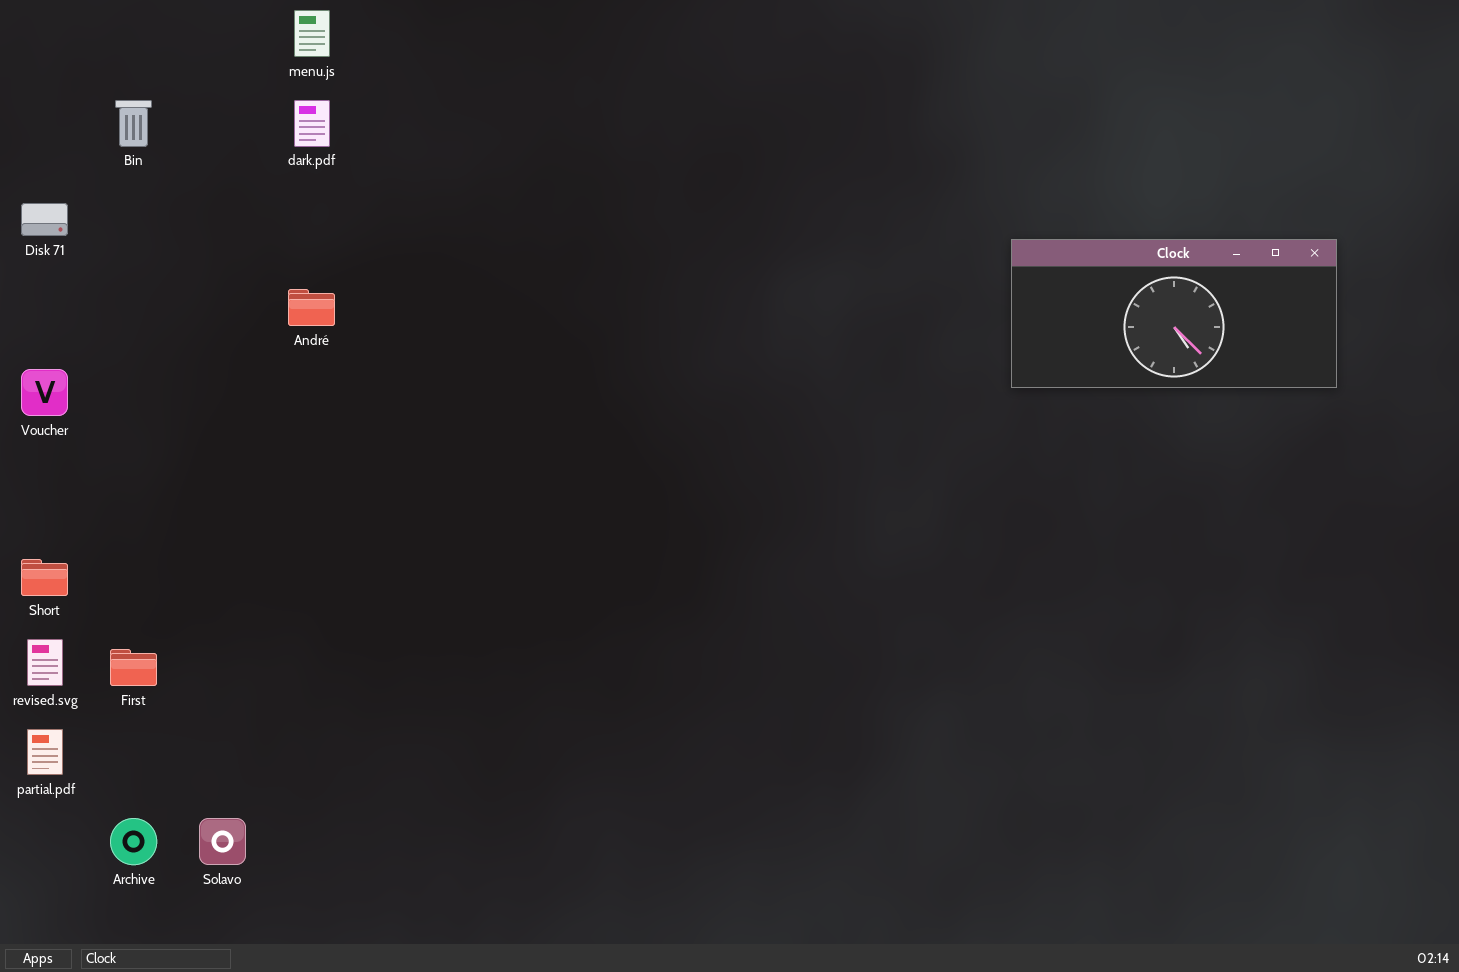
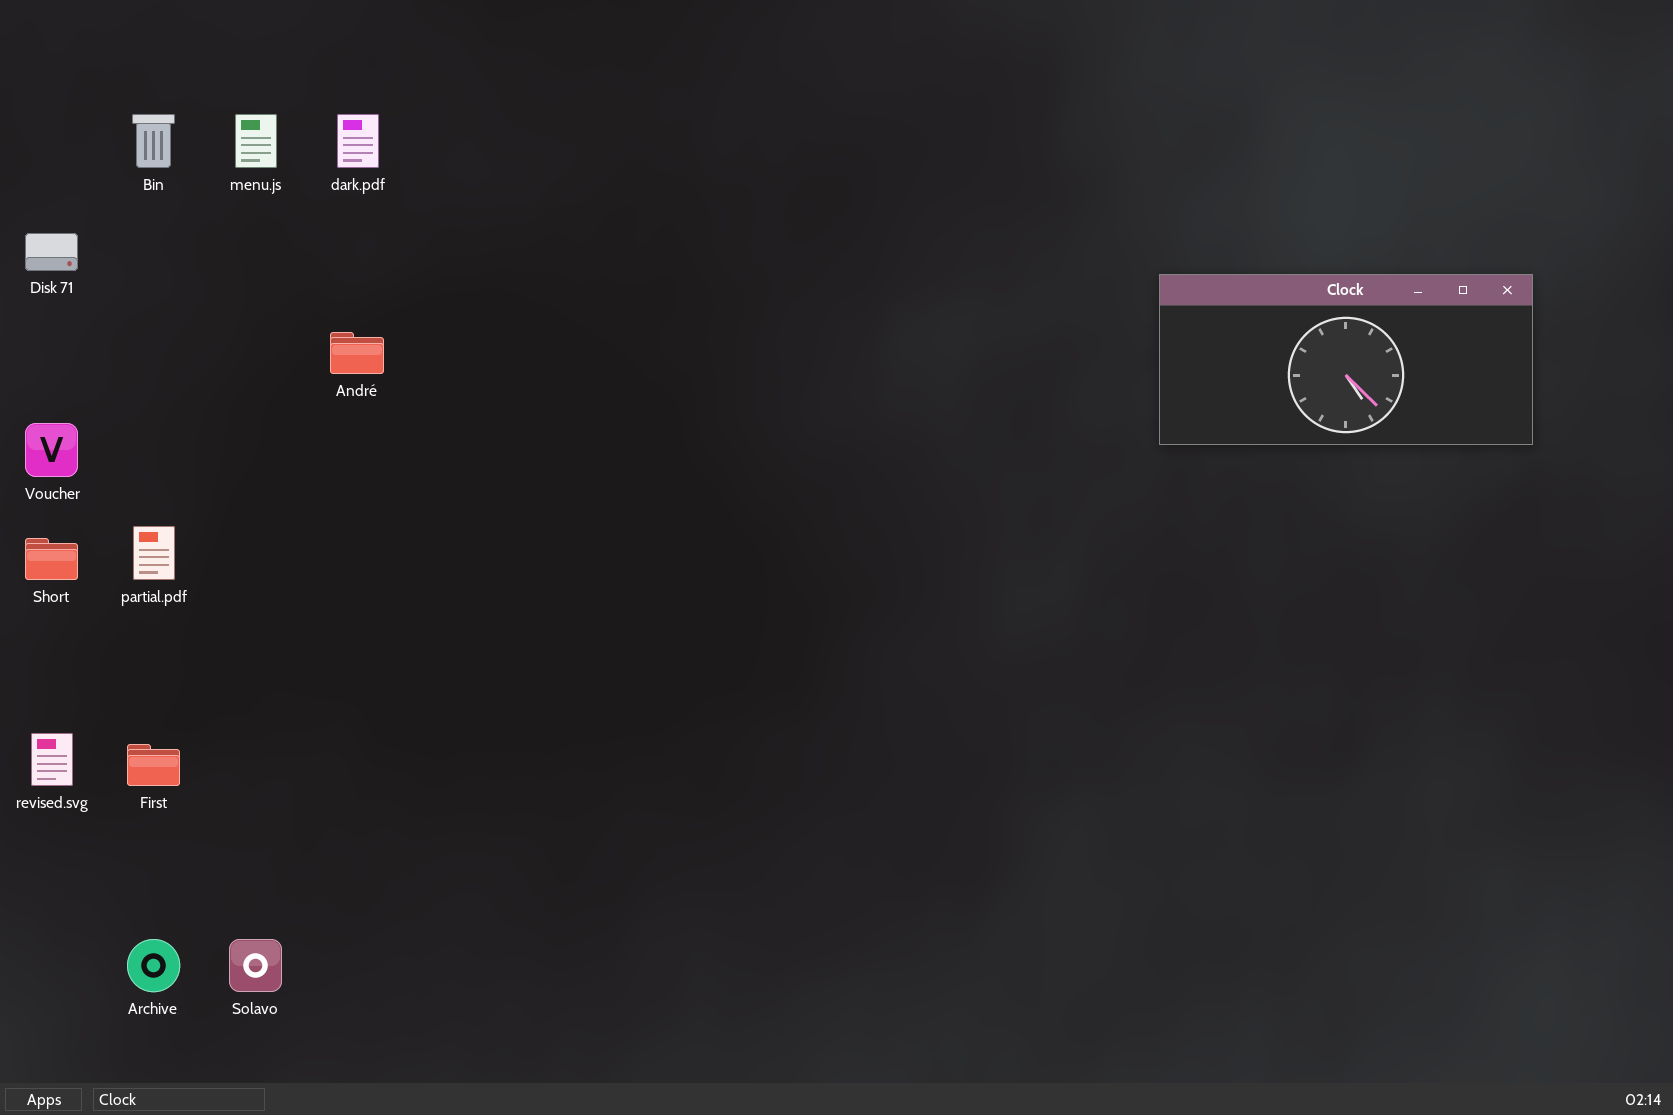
menu.js: [294,10,330,57] -> [235,114,277,168], moved
Short: [21,559,68,596] -> [25,538,78,580], moved
partial.pdf: [27,729,63,775] -> [133,526,175,580], moved

